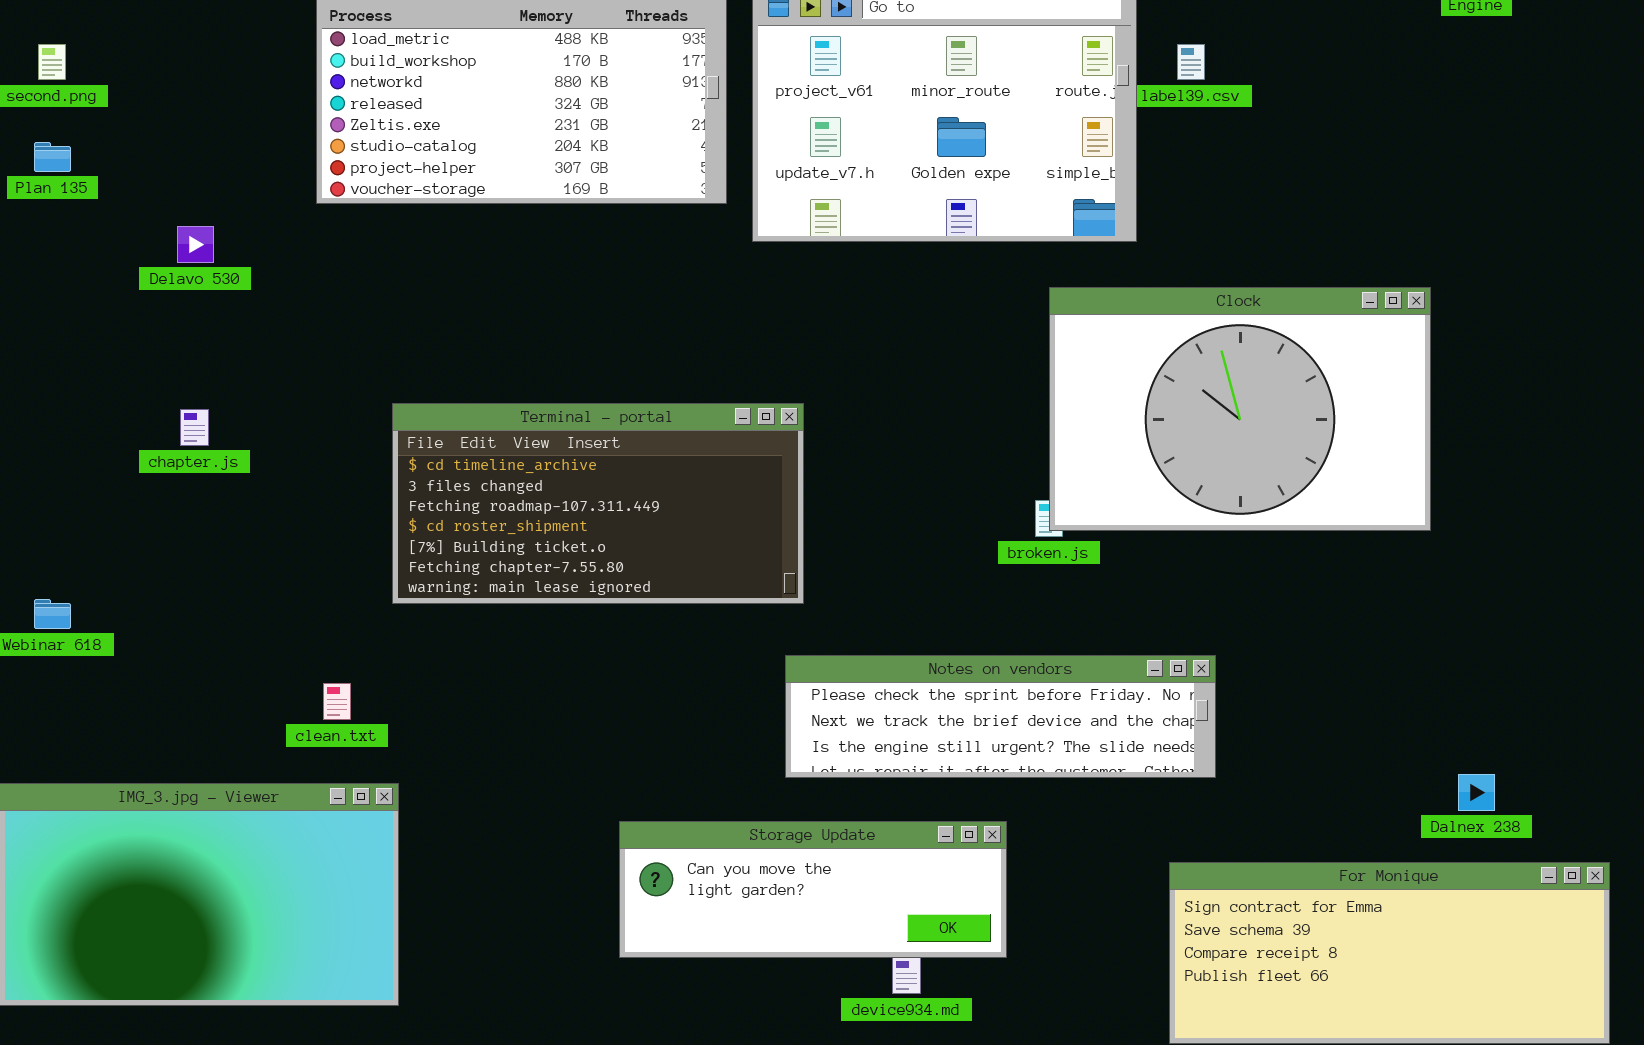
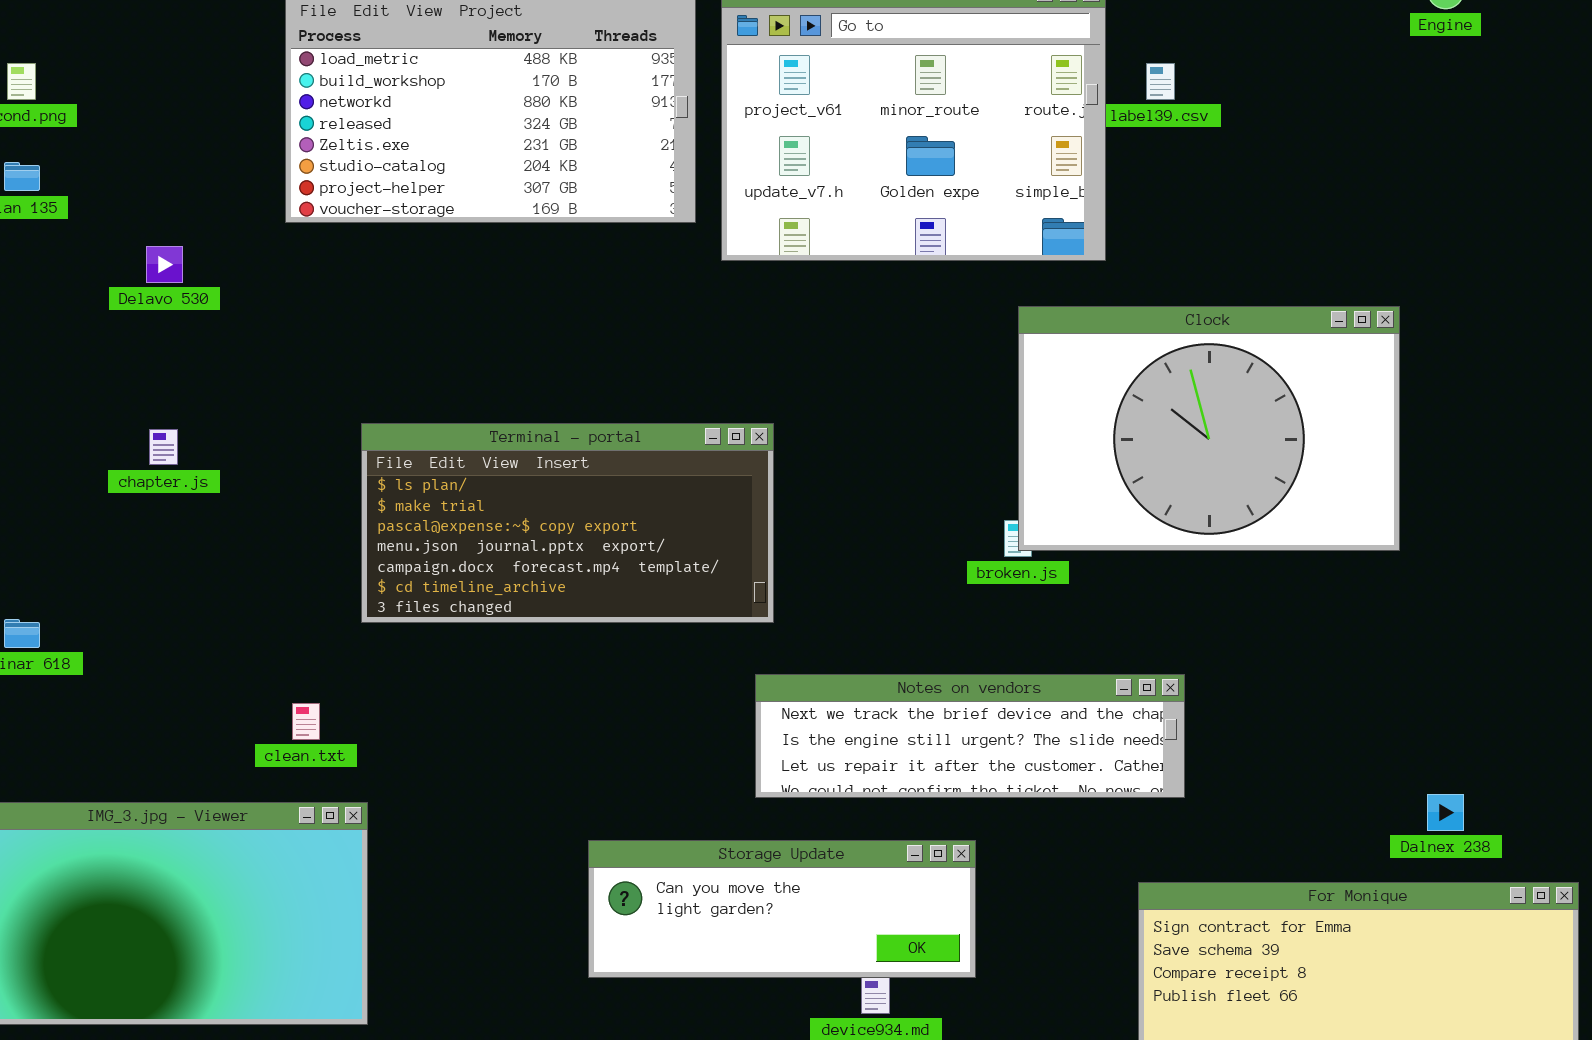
Terminal - portal: [392,403,804,604] -> [361,423,774,623], scrolled up 5 rows
Notes on vendors: [785,655,1216,778] -> [755,674,1185,798], scrolled down 1 row

